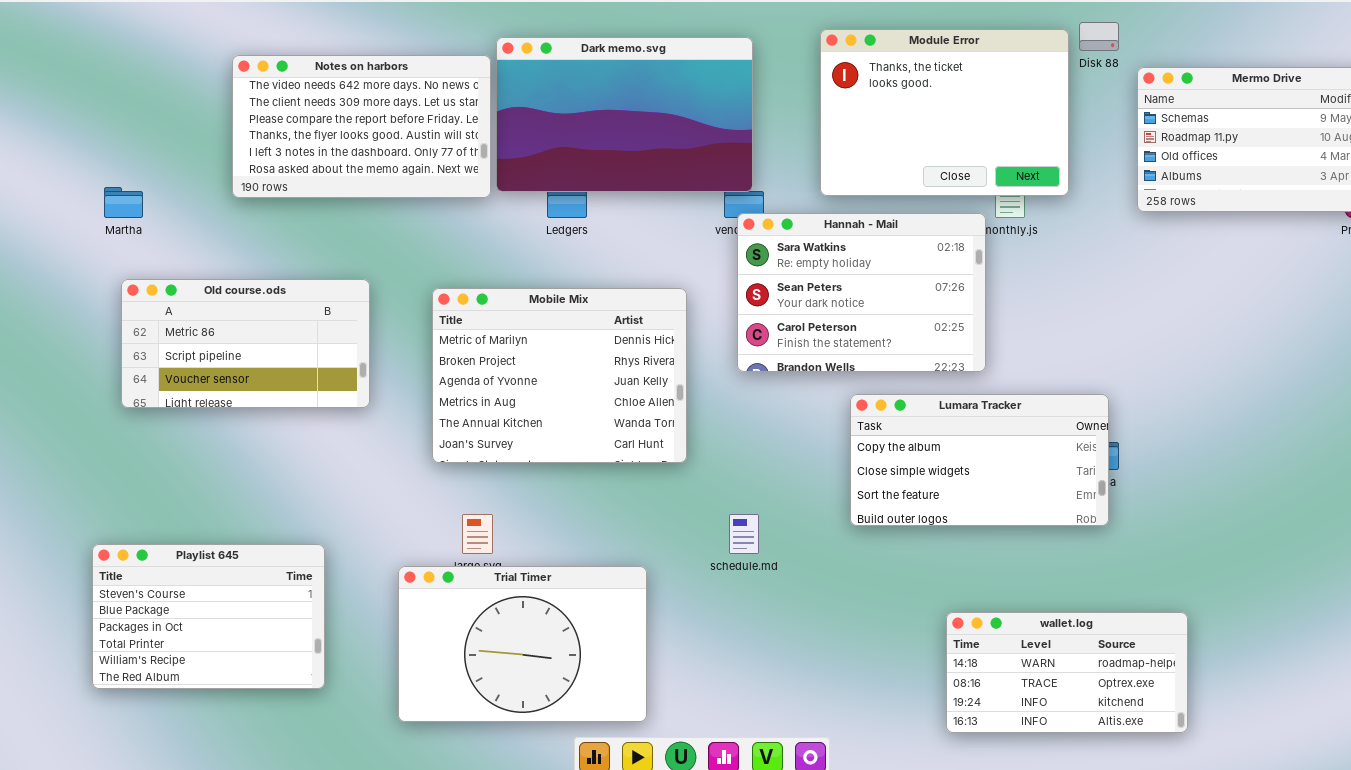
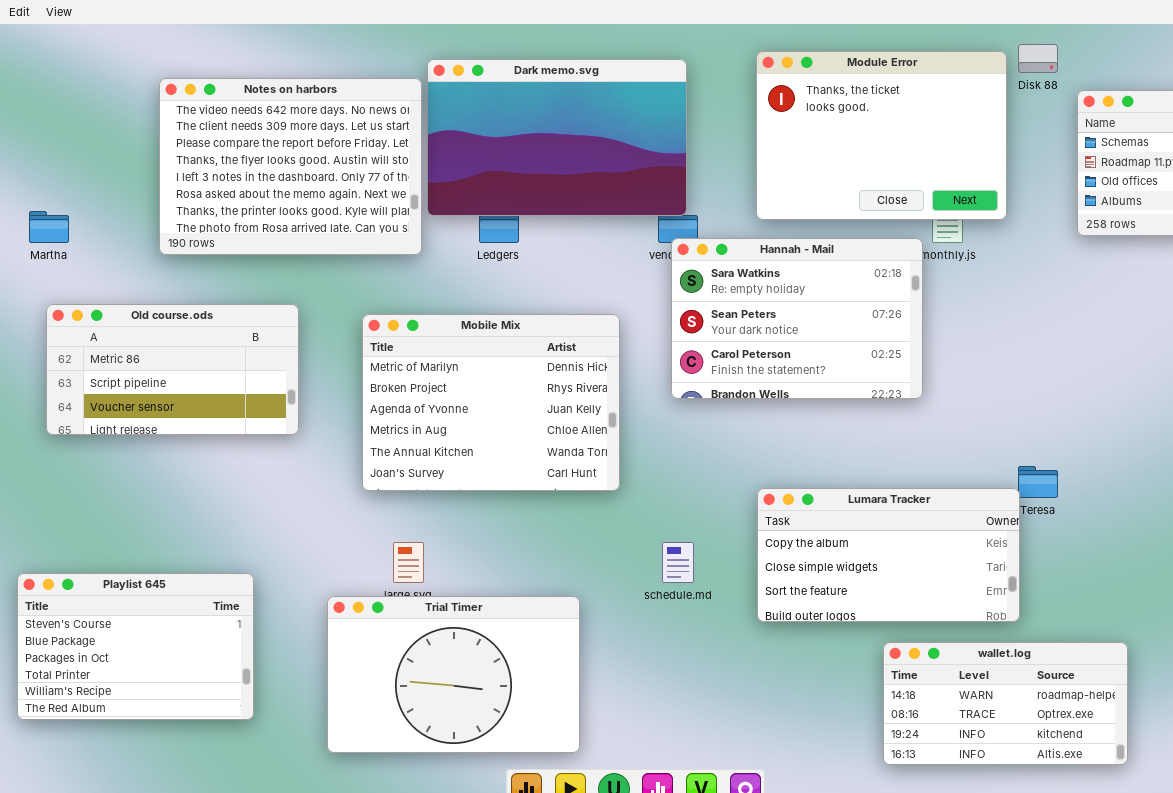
Notes on harbors: [232,55,491,198] -> [159,78,422,255], resized
Lumara Tracker: [850,394,1109,526] -> [757,488,1020,622], moved

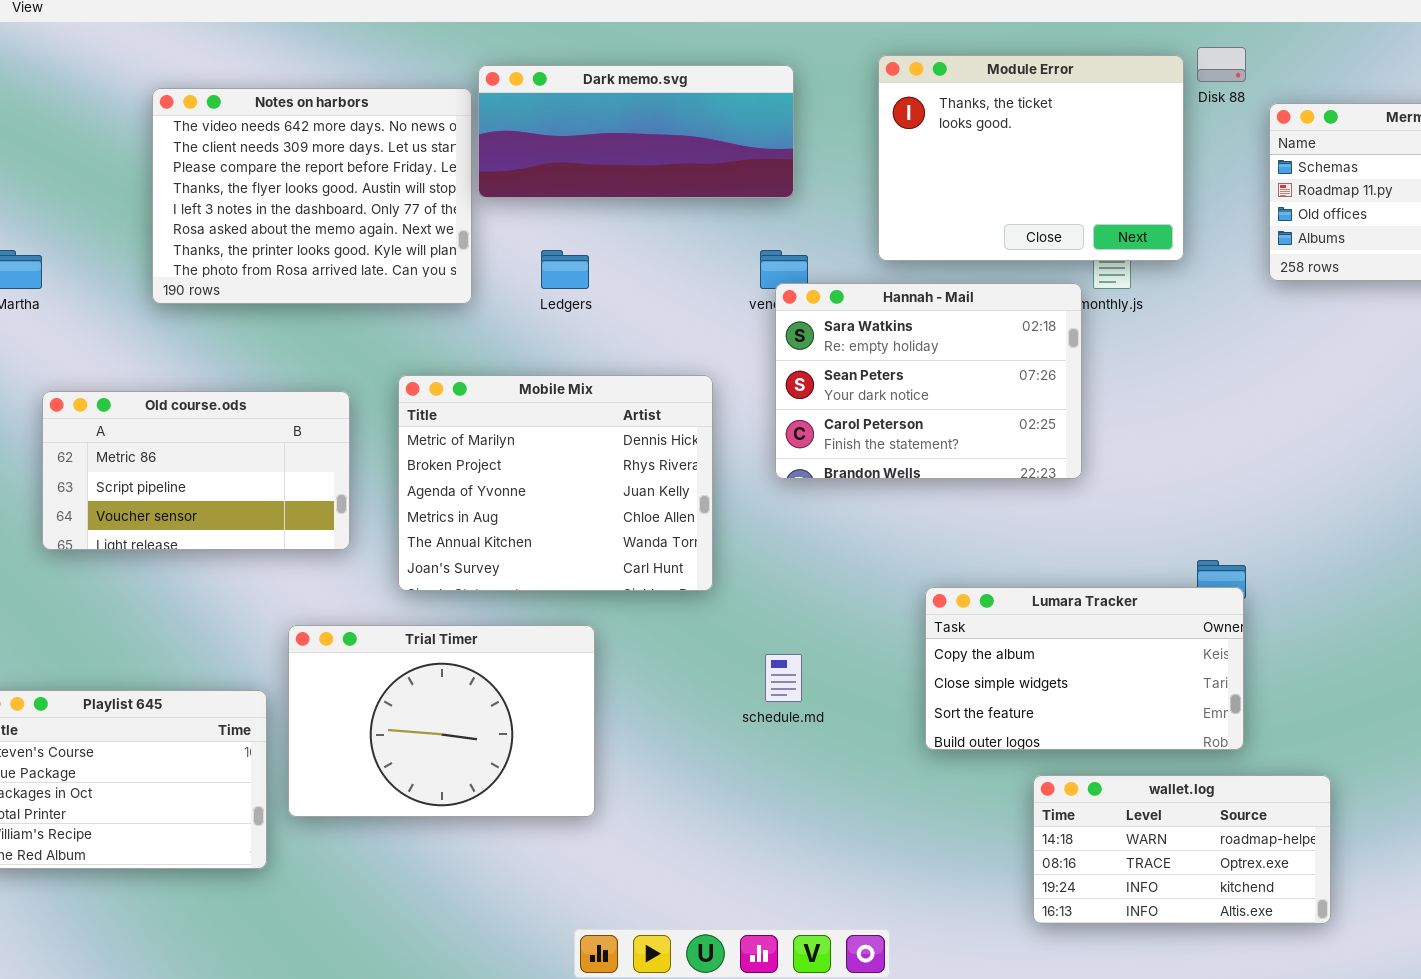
Dark memo.svg: [427,59,687,216] -> [478,65,794,198], resized
Old course.ods: [46,304,299,435] -> [42,391,350,550], moved
Lumara Tracker: [757,488,1020,622] -> [925,587,1244,750], moved
Trial Timer: [327,596,580,753] -> [288,625,595,817], moved

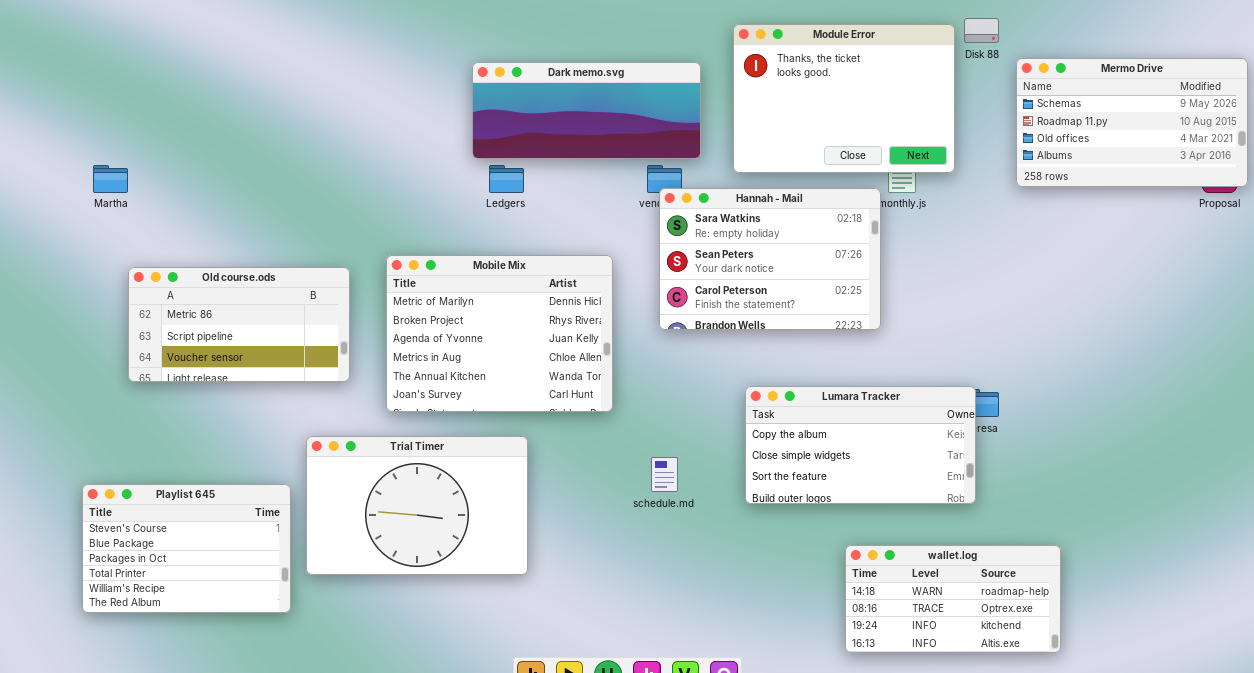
Dark memo.svg: [478,65,794,198] -> [472,62,701,159], moved
Notes on harbors: [152,88,472,304] -> none, closed
Lumara Tracker: [925,587,1244,750] -> [745,386,976,504], moved

